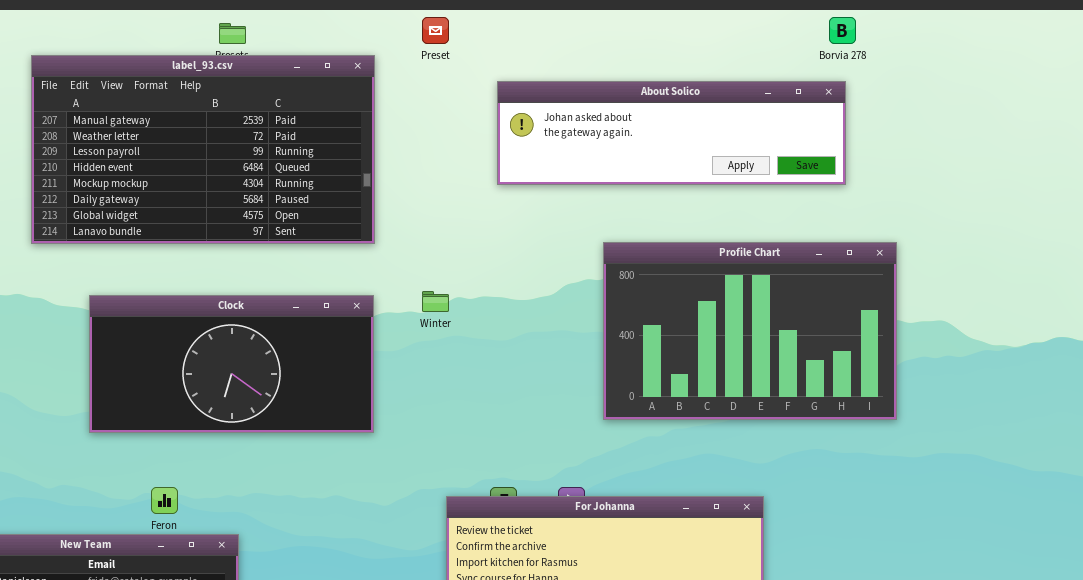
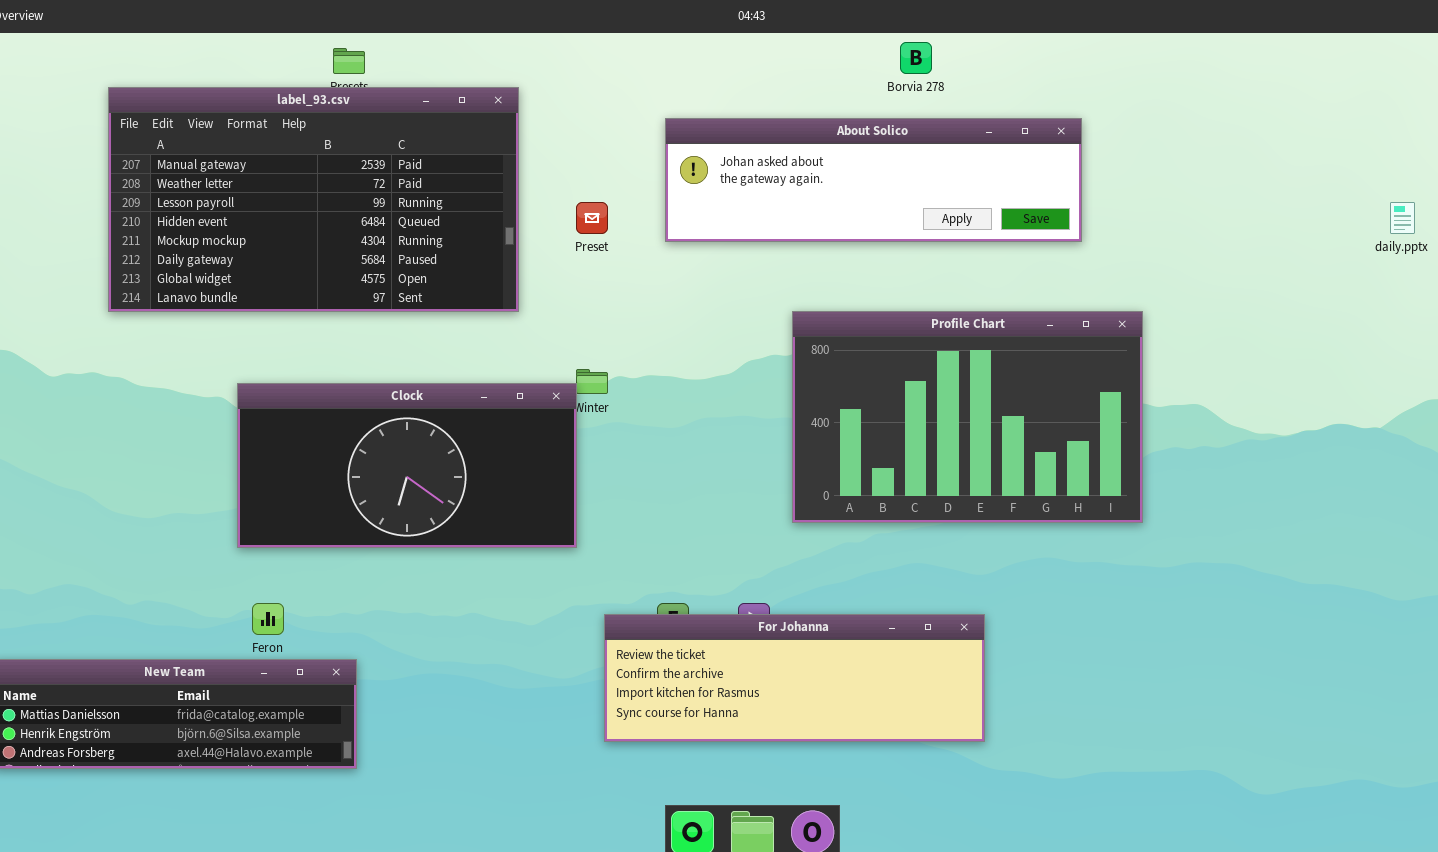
Preset: [422,17,449,44] -> [576,202,608,234], moved
Borvia 278: [829,17,856,44] -> [900,42,932,74], moved
Clock: [89,295,374,433] -> [237,383,577,548], moved

